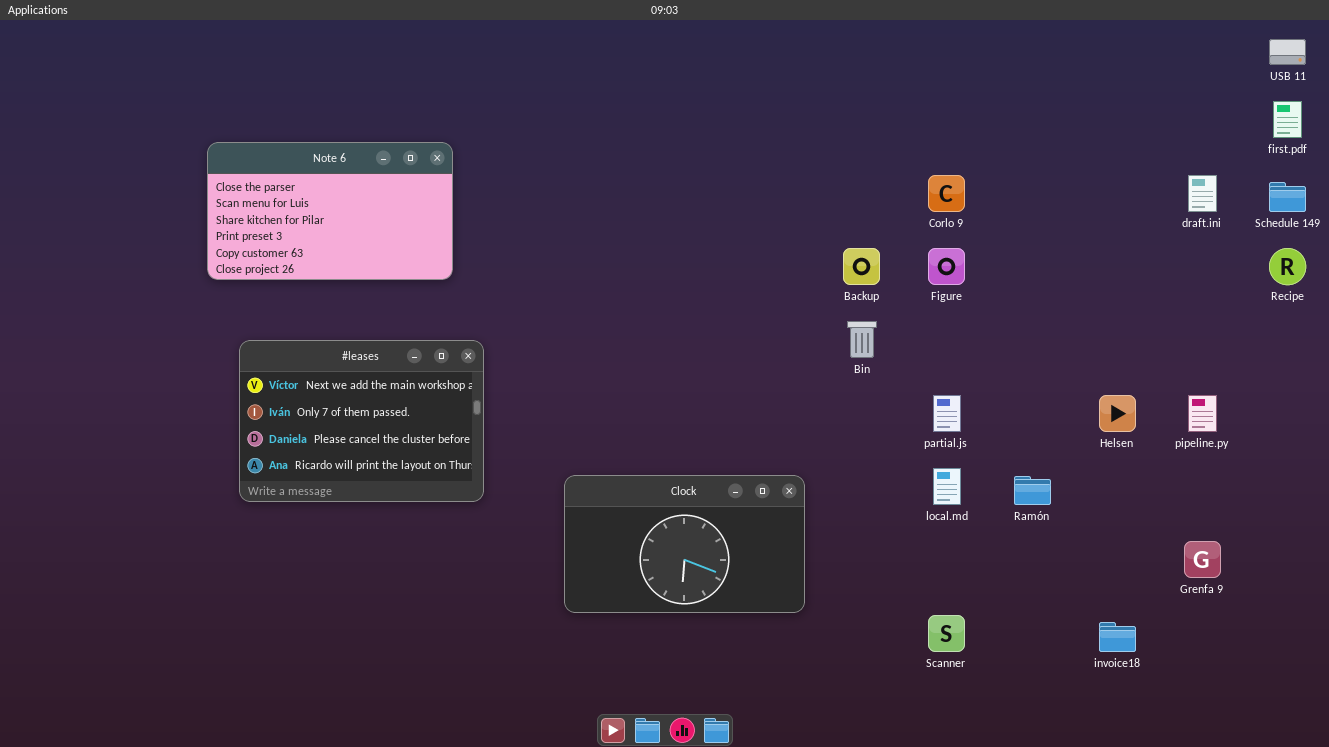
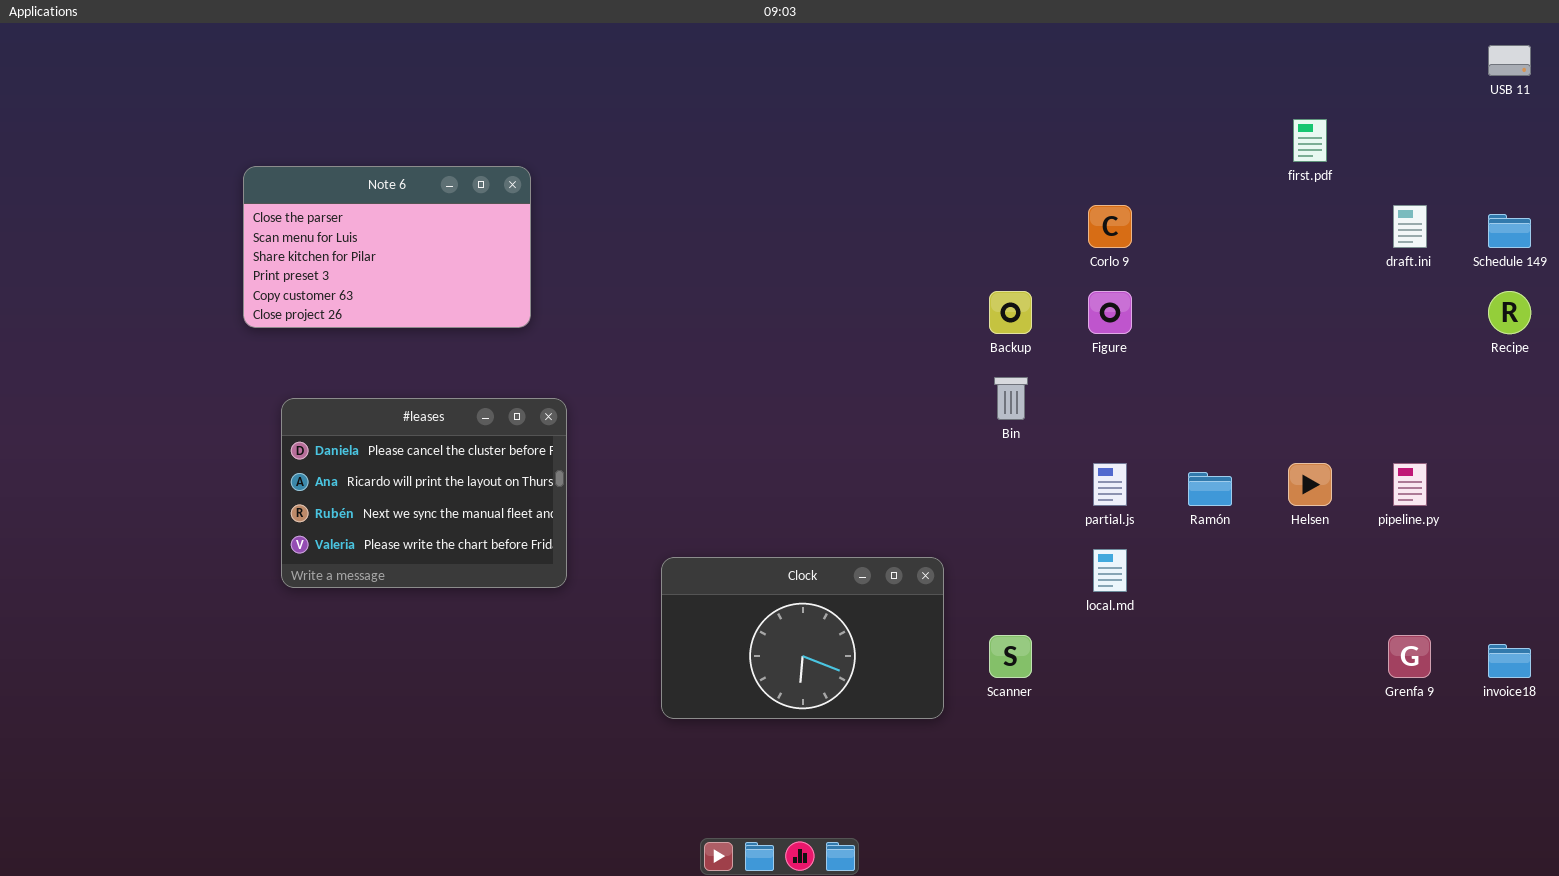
first.pdf: [1273,101,1302,138] -> [1293,119,1327,162], moved
#leases: [239,340,484,502] -> [281,398,567,588], scrolled down 2 rows
Ramón: [1014,476,1051,505] -> [1188,472,1232,506], moved
Scanner: [928,615,965,652] -> [989,635,1032,678], moved
invoice18: [1099,622,1136,652] -> [1488,644,1531,678], moved

